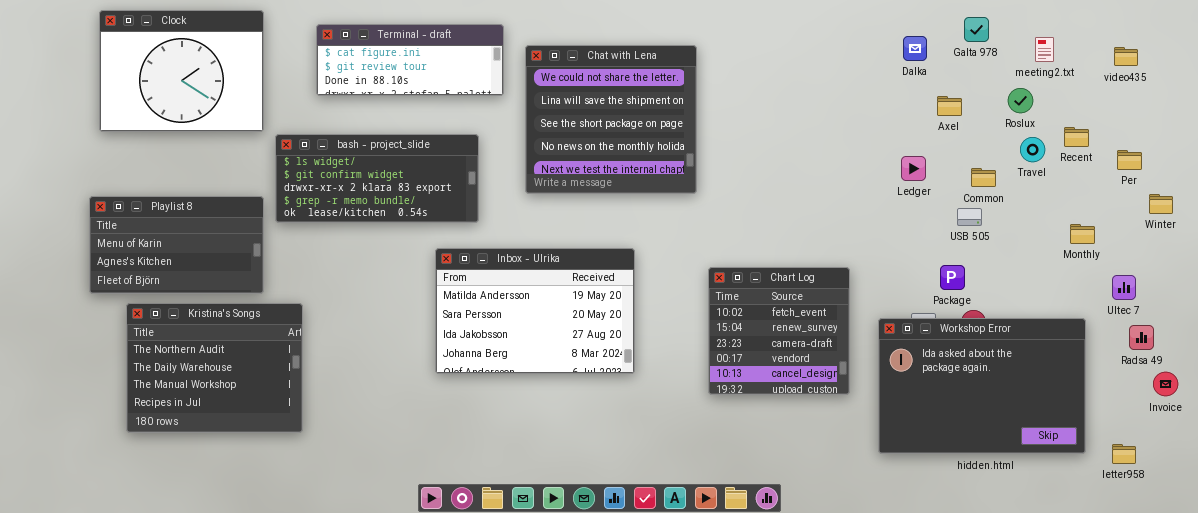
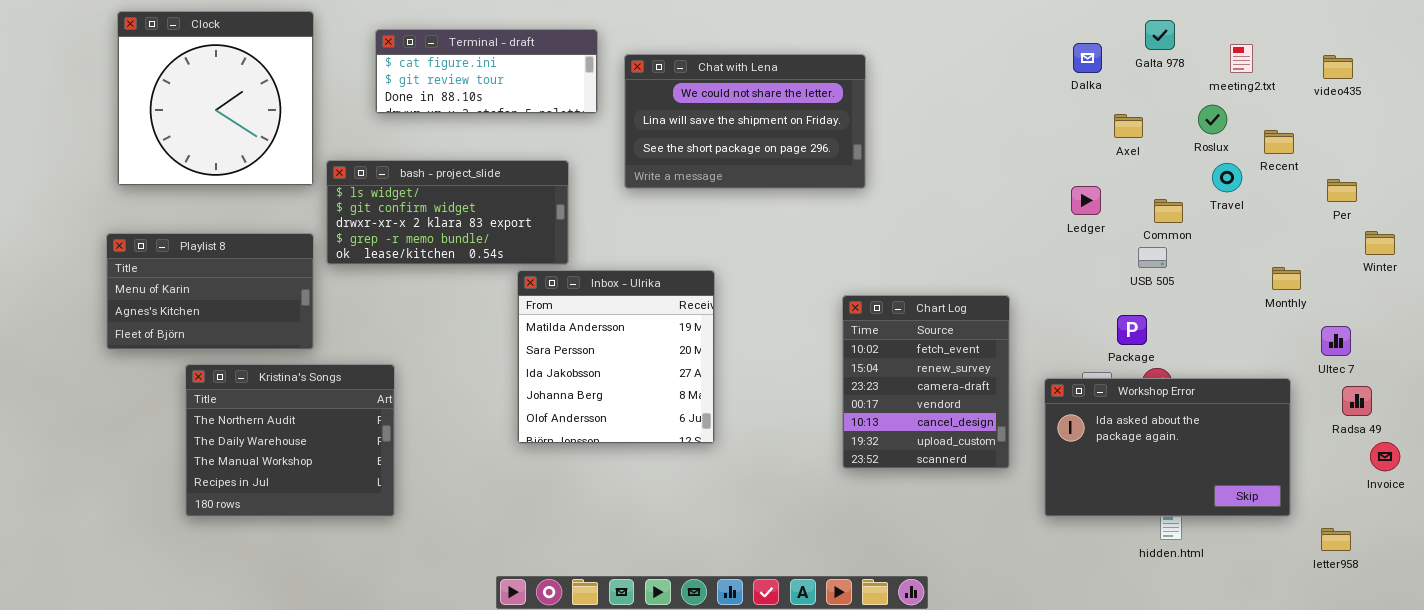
Clock: [99,10,264,132] -> [117,11,314,186], resized
Chat with Lena: [525,45,697,194] -> [624,54,866,189], resized
Recent: [1064,127,1089,147] -> [1264,130,1294,154], moved
Inbox - Ulrika: [435,248,635,374] -> [517,270,715,444], resized
Chart Log: [708,267,850,395] -> [842,295,1010,469], resized
Kristina's Songs: [126,303,303,433] -> [185,364,395,517], moved
Workshop Error: [878,318,1086,454] -> [1044,378,1291,517], resized

